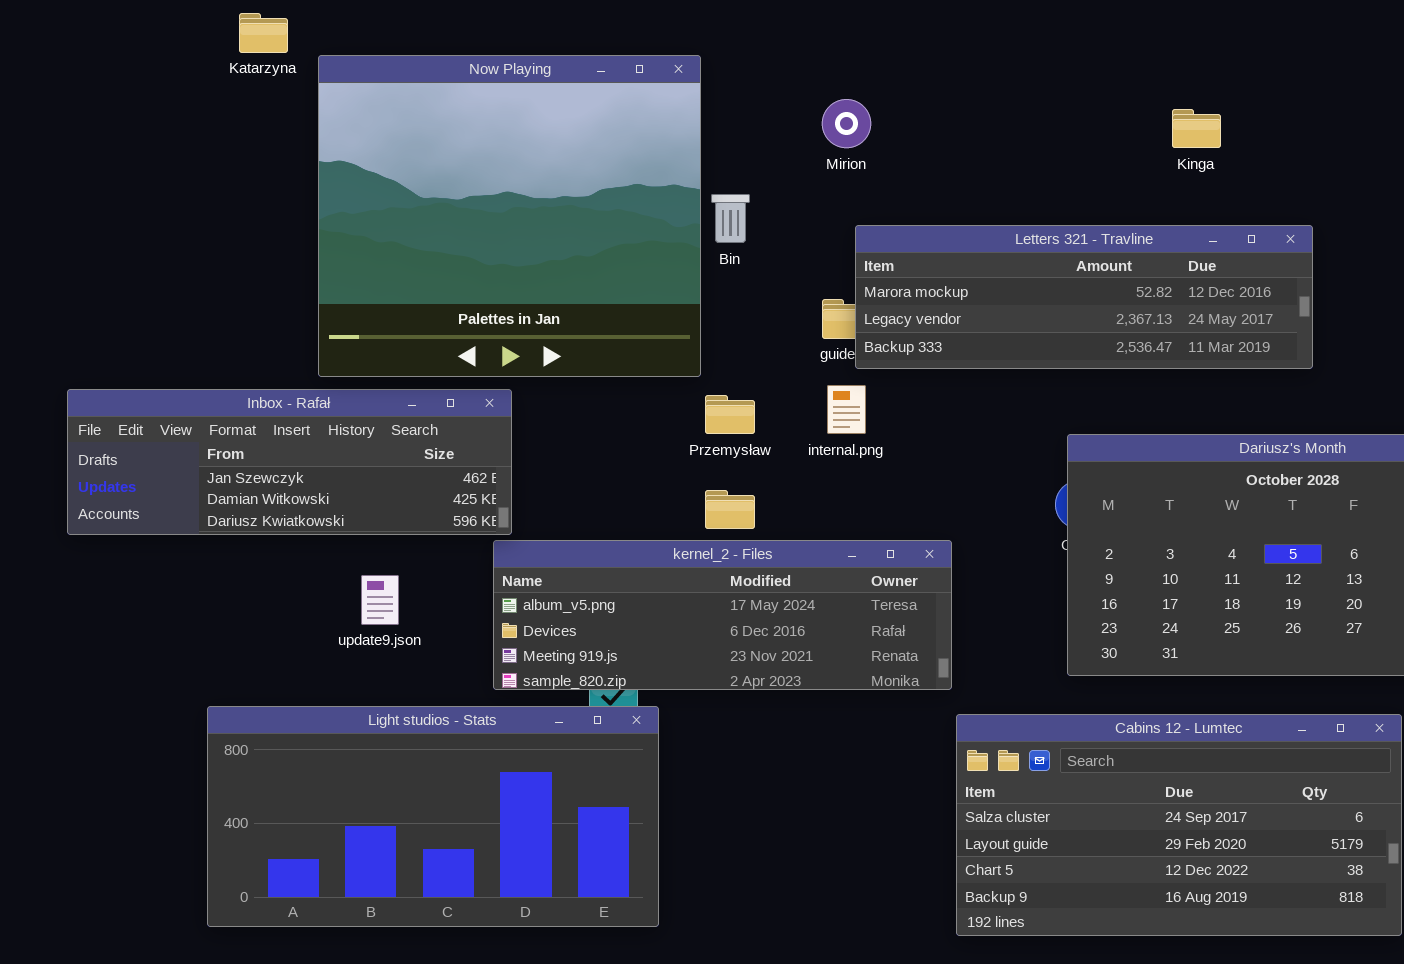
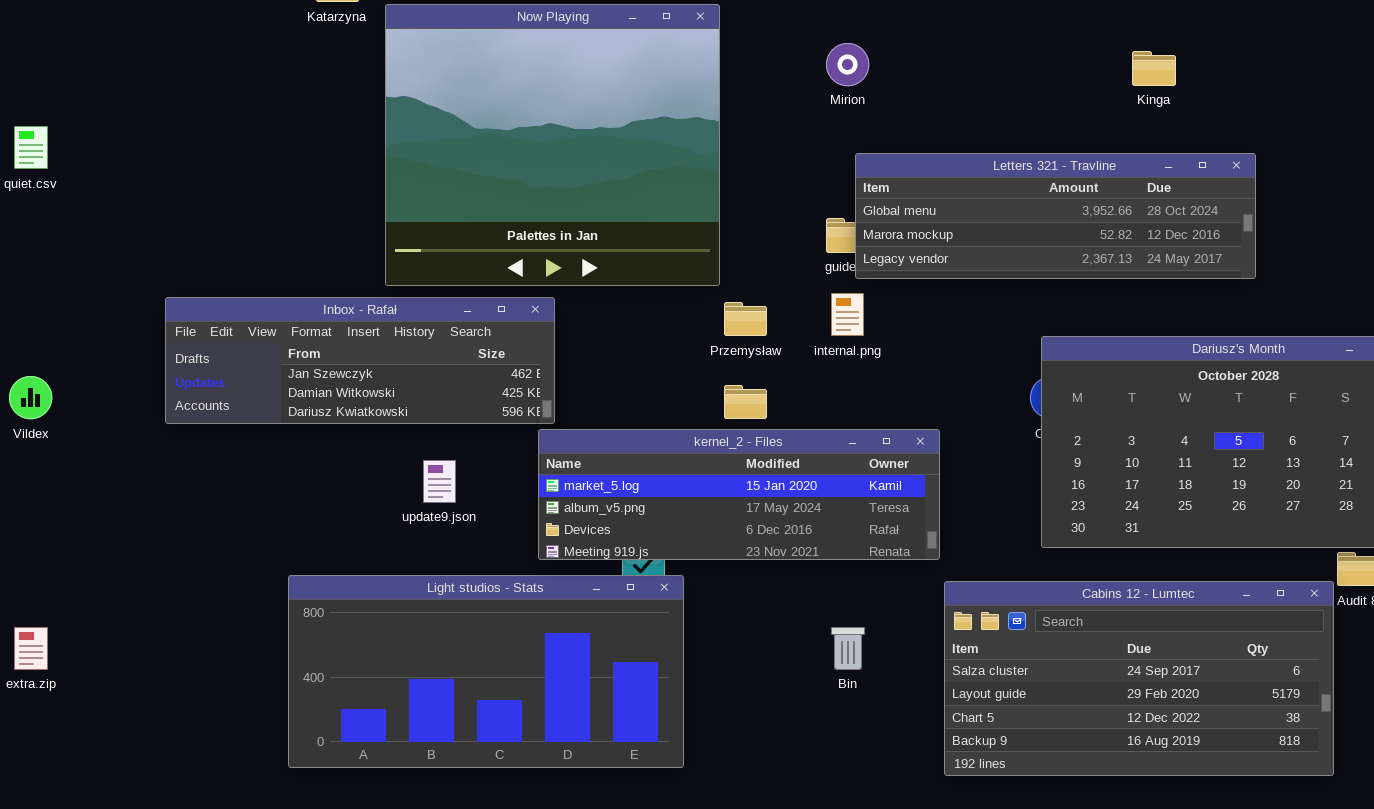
Bin: [711,194,750,243] -> [831,627,865,670], moved
Letters 321 - Travline: [855,225,1313,369] -> [855,153,1256,279], scrolled up 1 row
kernel_2 - Files: [493,540,952,690] -> [538,429,940,560], scrolled up 1 row

